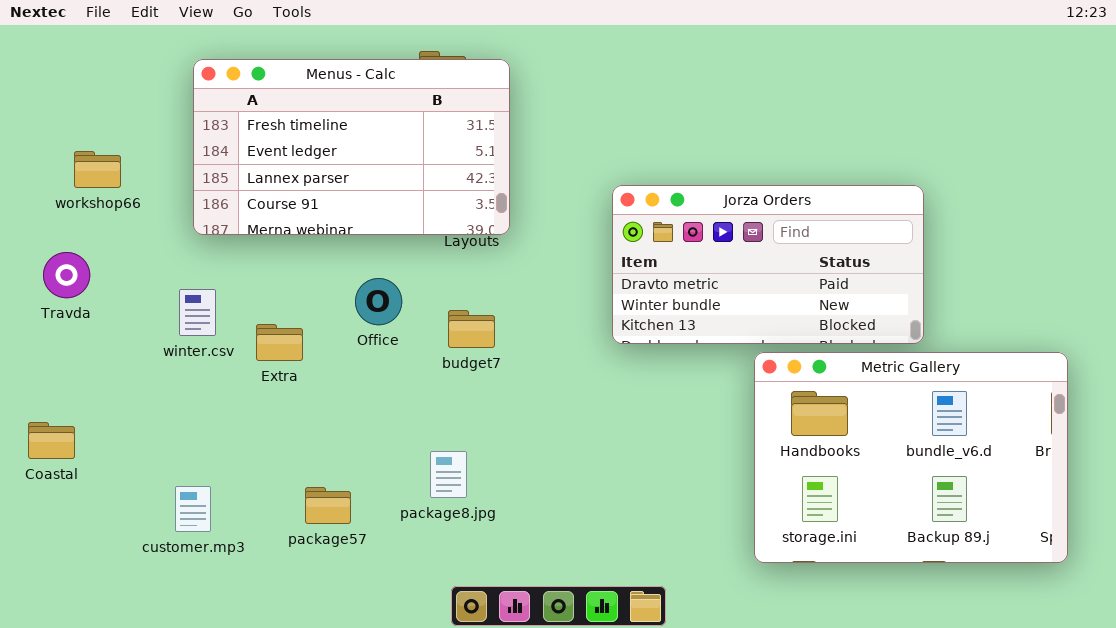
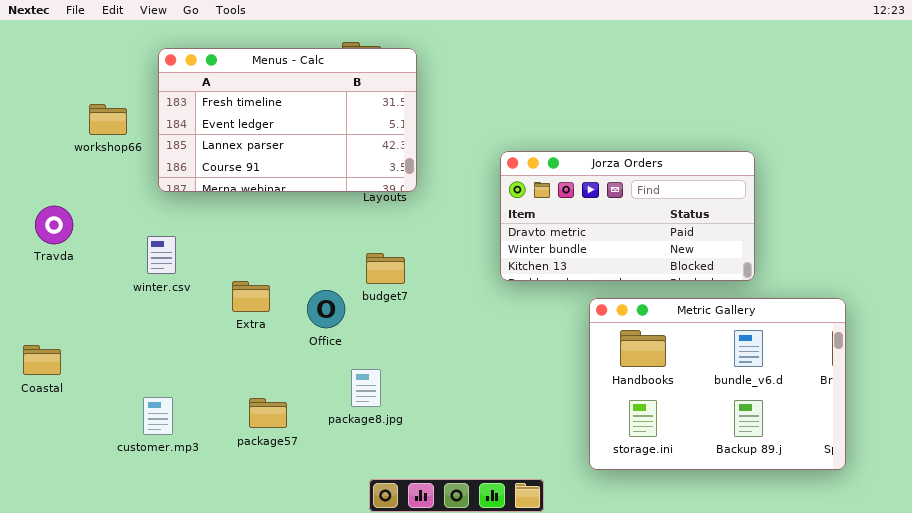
workshop66: [74,151,121,188] -> [89,104,127,135], moved
Office: [355,278,402,325] -> [307,290,345,328], moved
Extra: [256,324,303,361] -> [232,281,270,312], moved
Metric Gallery: [754,352,1068,563] -> [589,298,846,470], moved

